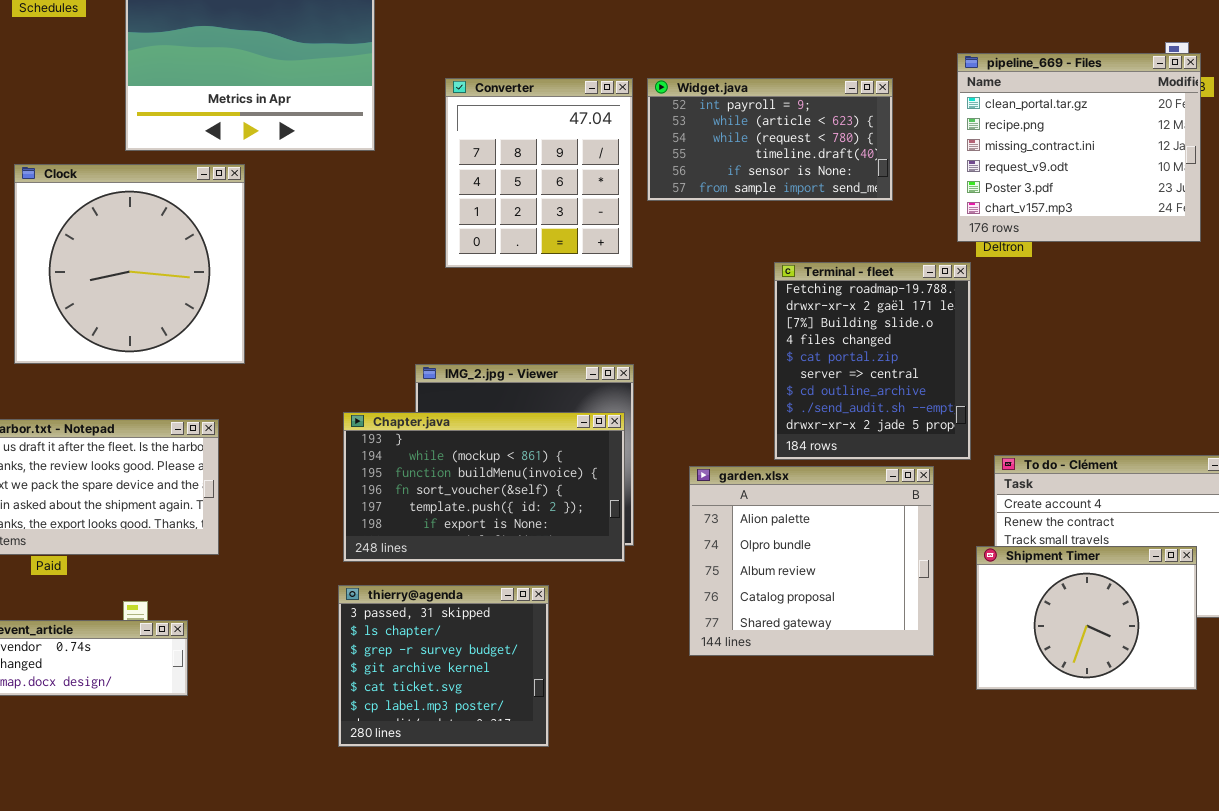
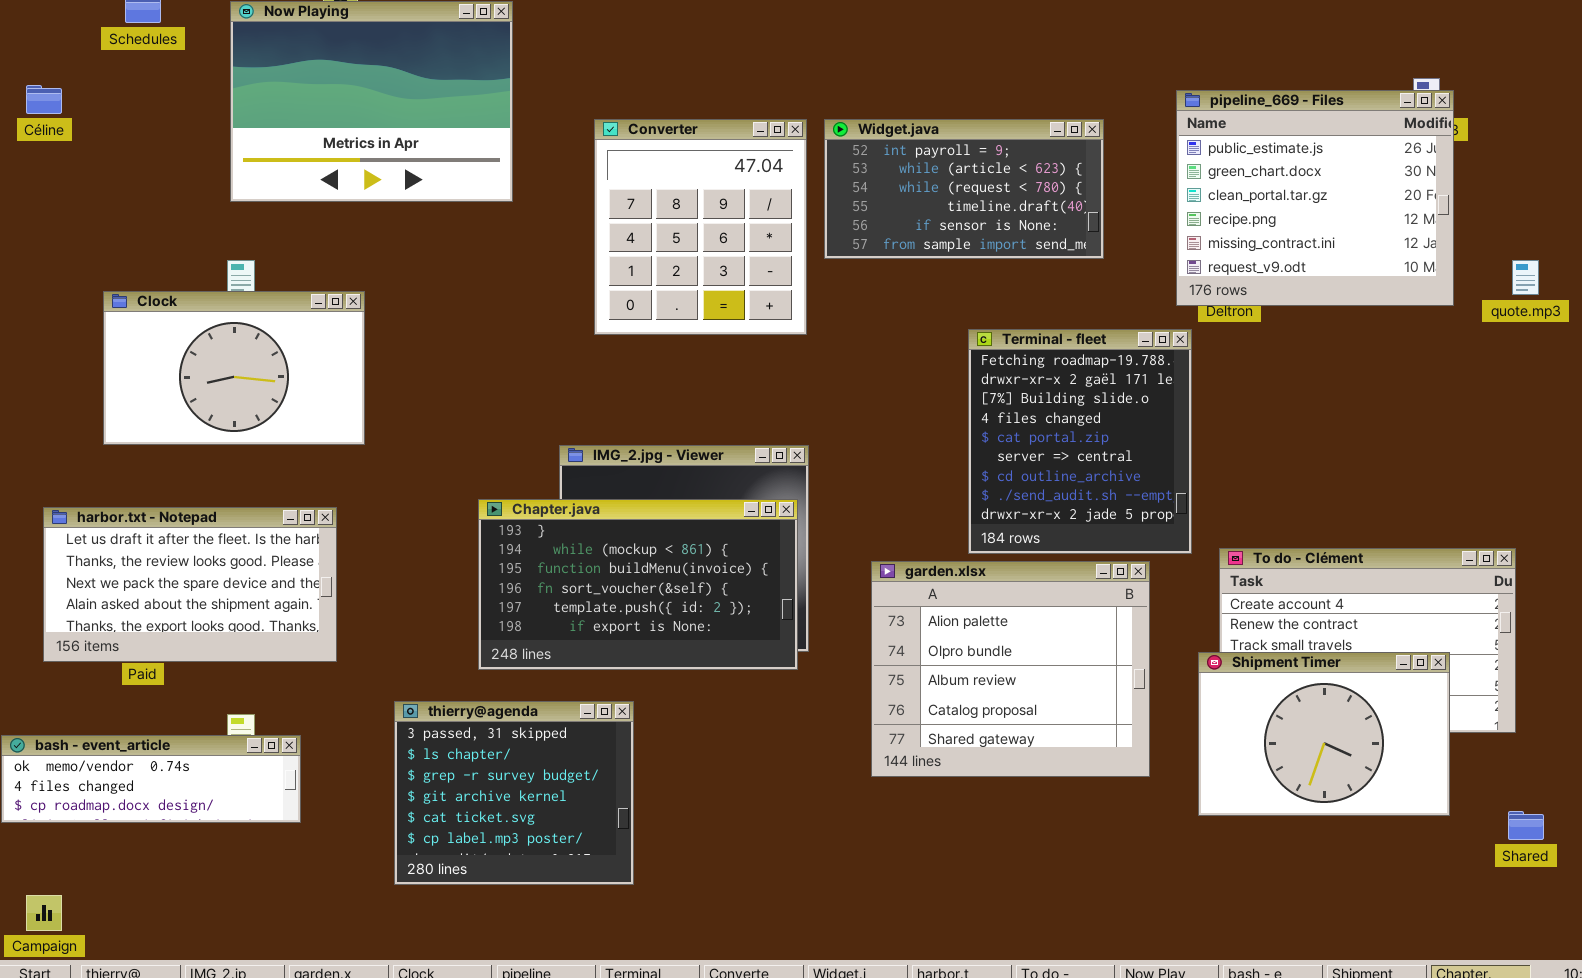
pipeline_669 - Files: [957,53,1201,242] -> [1176,90,1454,306], scrolled up 2 rows
Clock: [14,164,245,364] -> [103,291,365,445], resized
thierry@agenda: [338,585,549,747] -> [394,701,634,885], moved

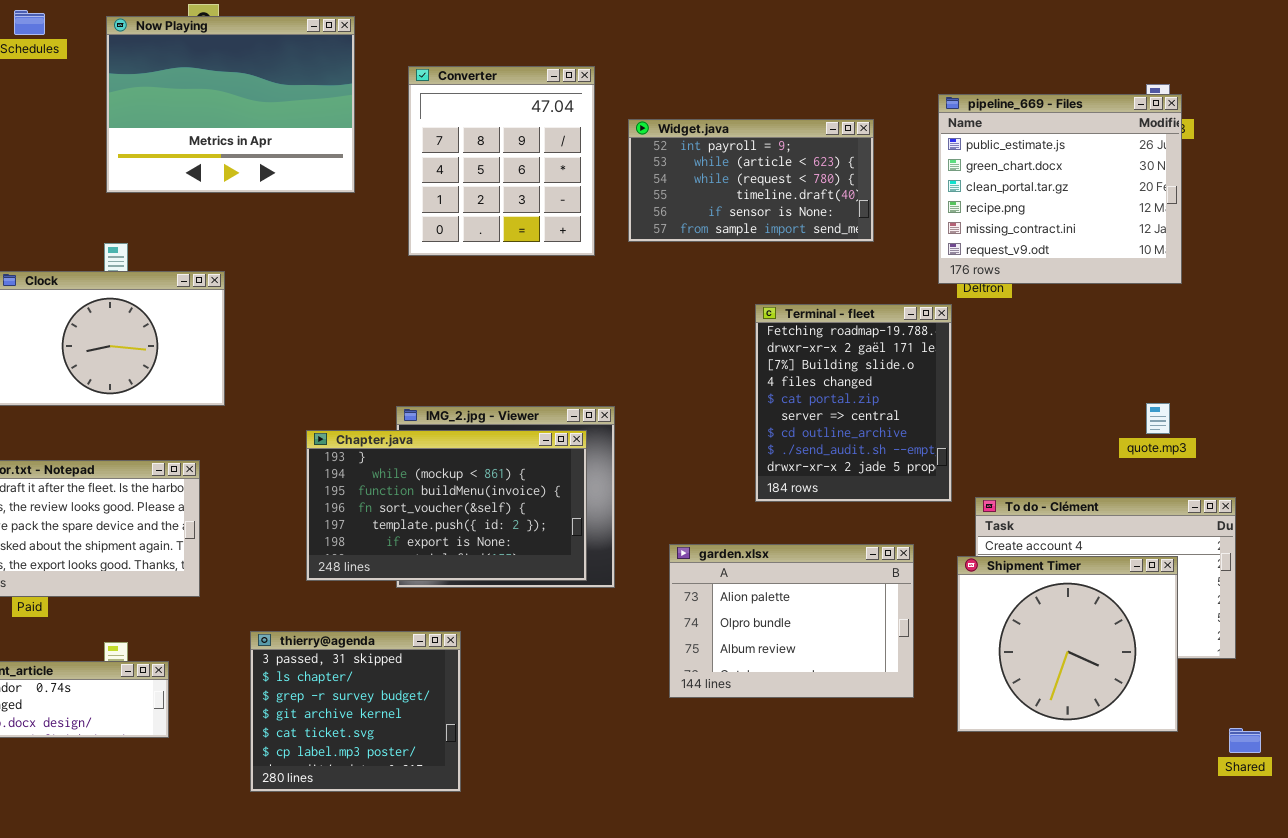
Converter: [594,119,807,335] -> [408,66,595,256], moved
quote.mp3: [1512,260,1539,295] -> [1146,403,1170,434], moved
Chapter.java: [478,499,798,670] -> [306,430,587,581], moved
garden.xlsx: [871,561,1150,777] -> [669,544,914,698], resized
Shipment Timer: [1198,652,1450,816] -> [957,556,1178,732], resized

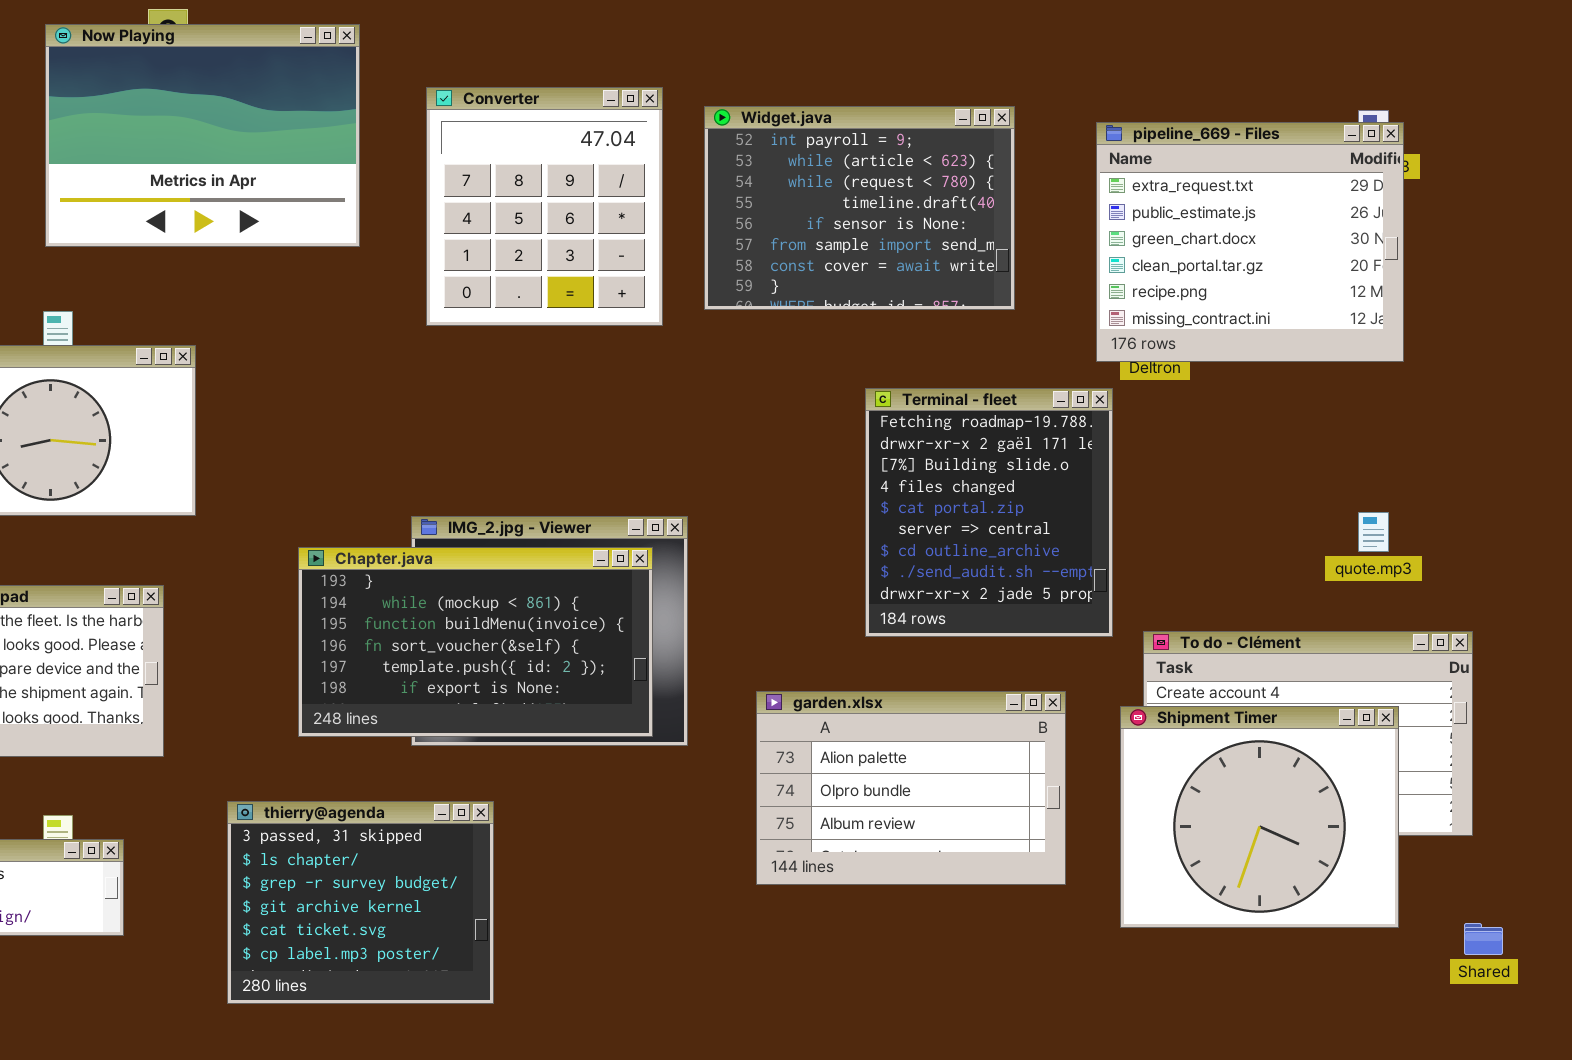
pipeline_669 - Files: [938,94,1182,284] -> [1096,122,1404,362], scrolled up 1 row
Widget.java: [628,119,874,242] -> [704,106,1015,310], resized

